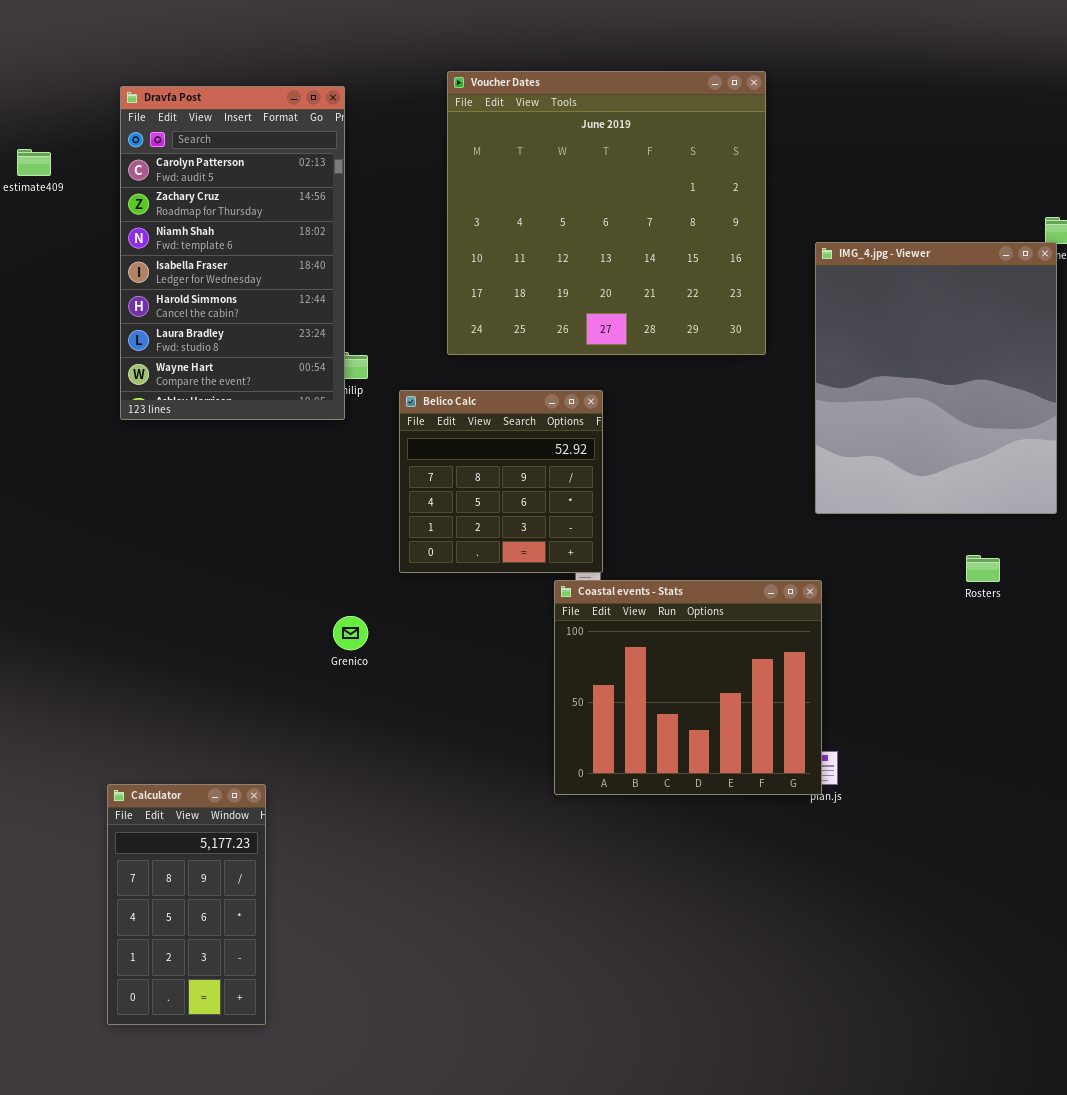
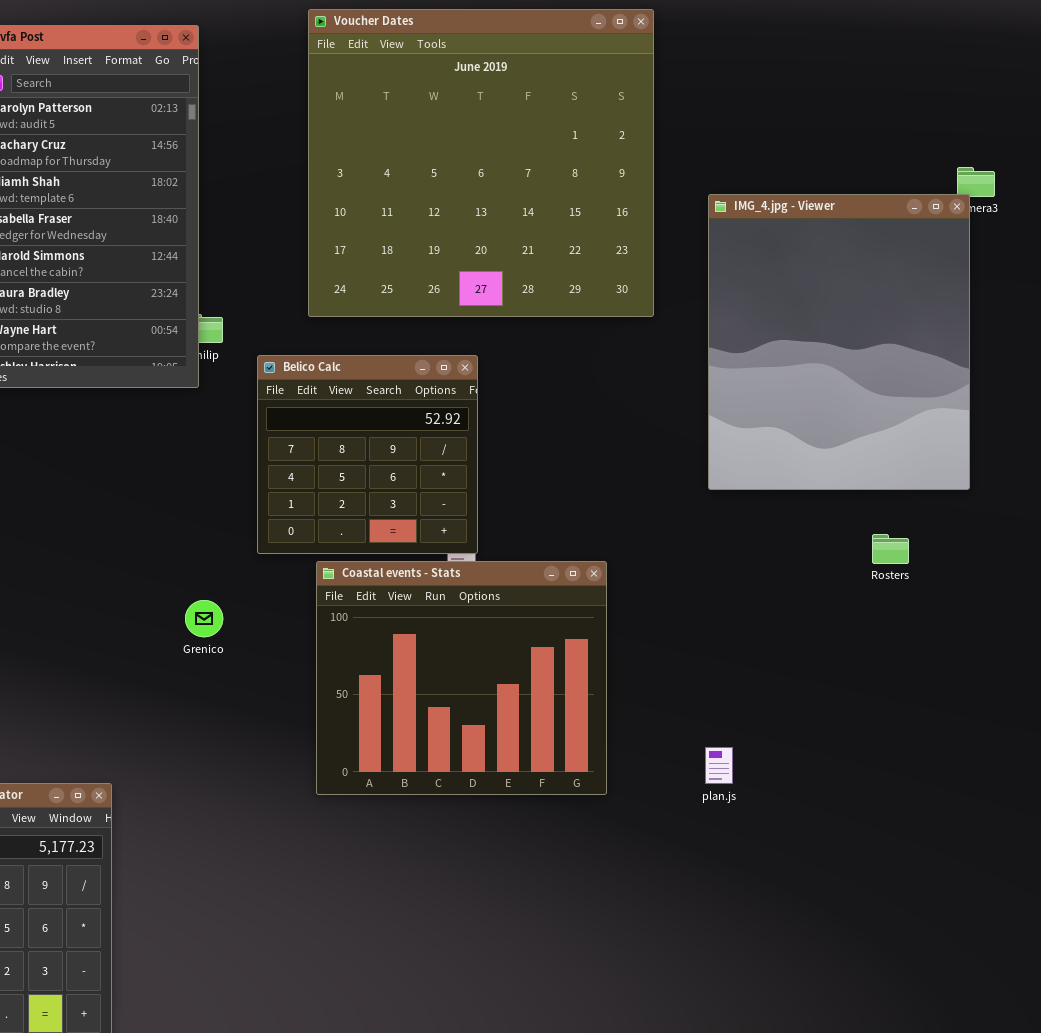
Coastal events - Stats: [554,580,822,795] -> [316,561,607,795], moved

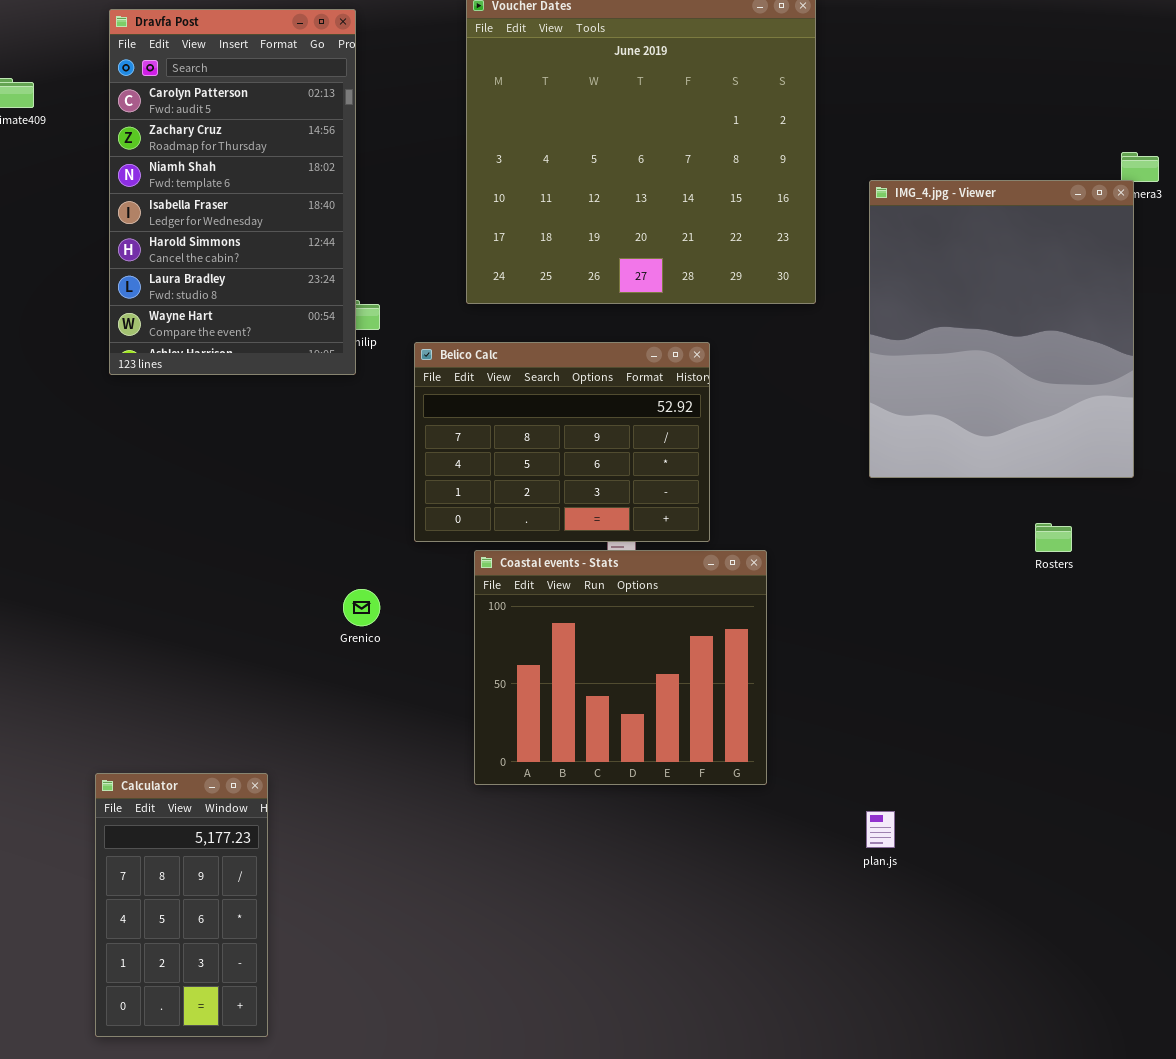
Belico Calc: [257,355,478,554] -> [414,342,710,542], resized
plan.js: [705,747,733,784] -> [866,811,895,848], moved

